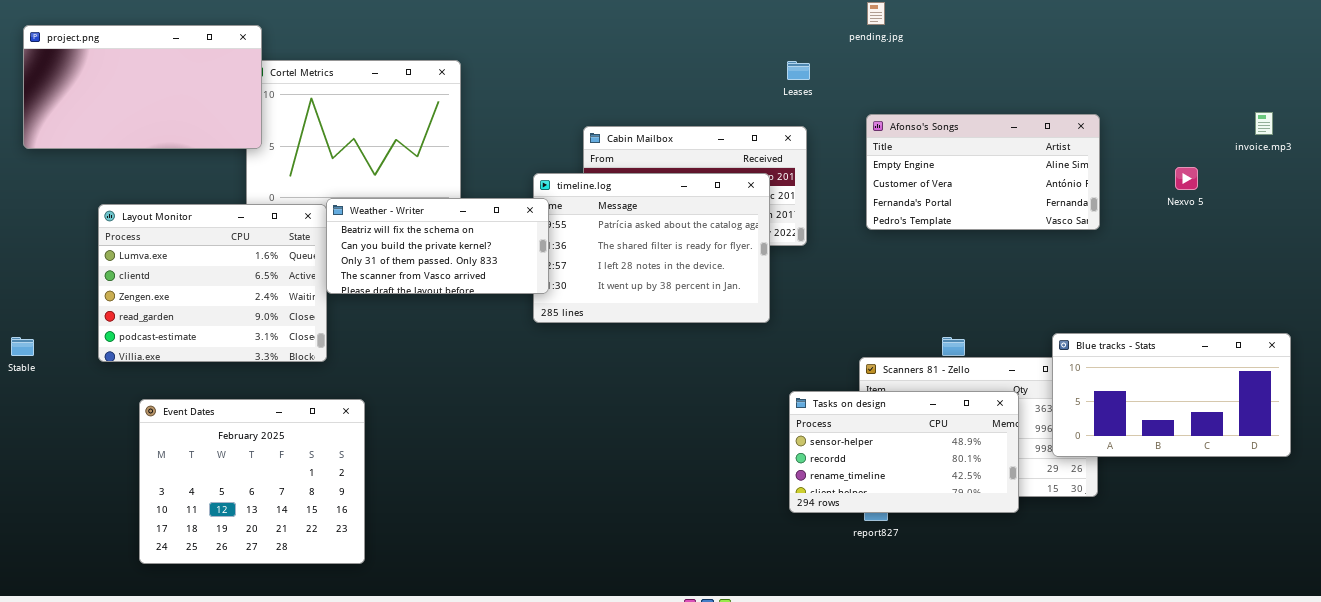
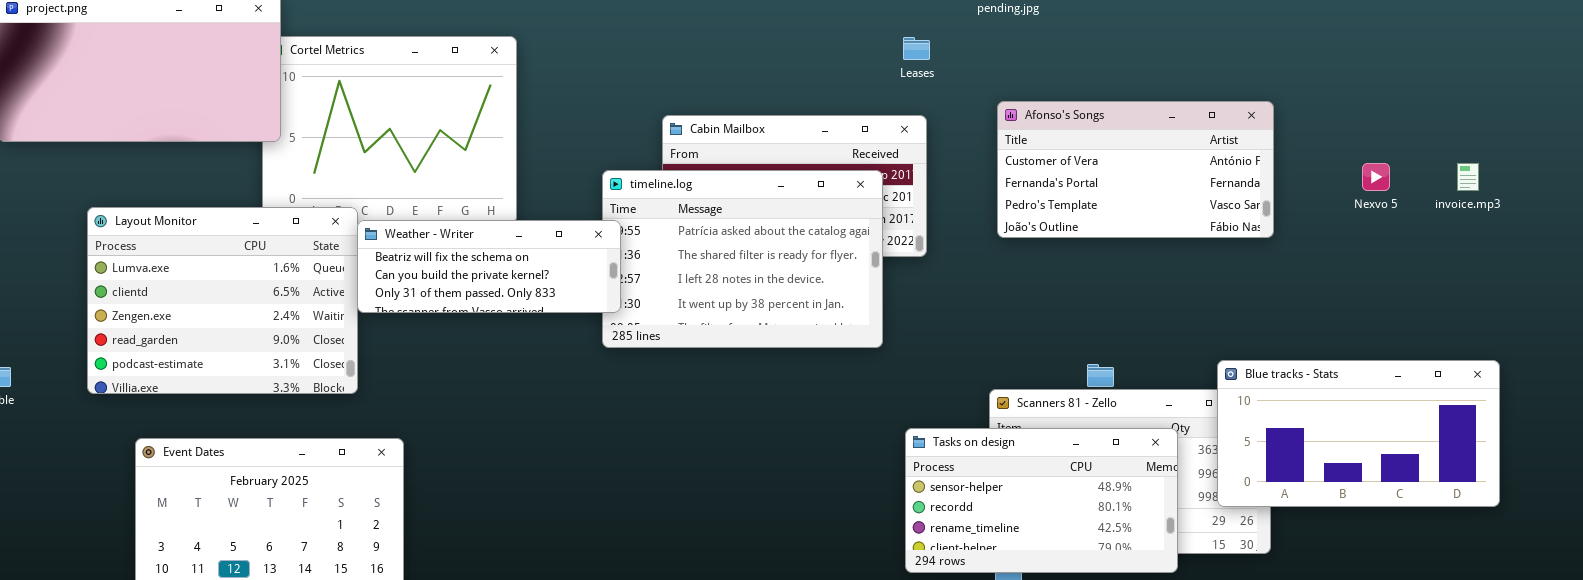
invoice.mp3: [1255,112,1273,135] -> [1457,163,1479,191], moved
Afonso's Songs: [866,114,1100,230] -> [997,101,1274,238], scrolled down 1 row
Weather - Writer: [326,198,549,294] -> [357,220,621,313], resized

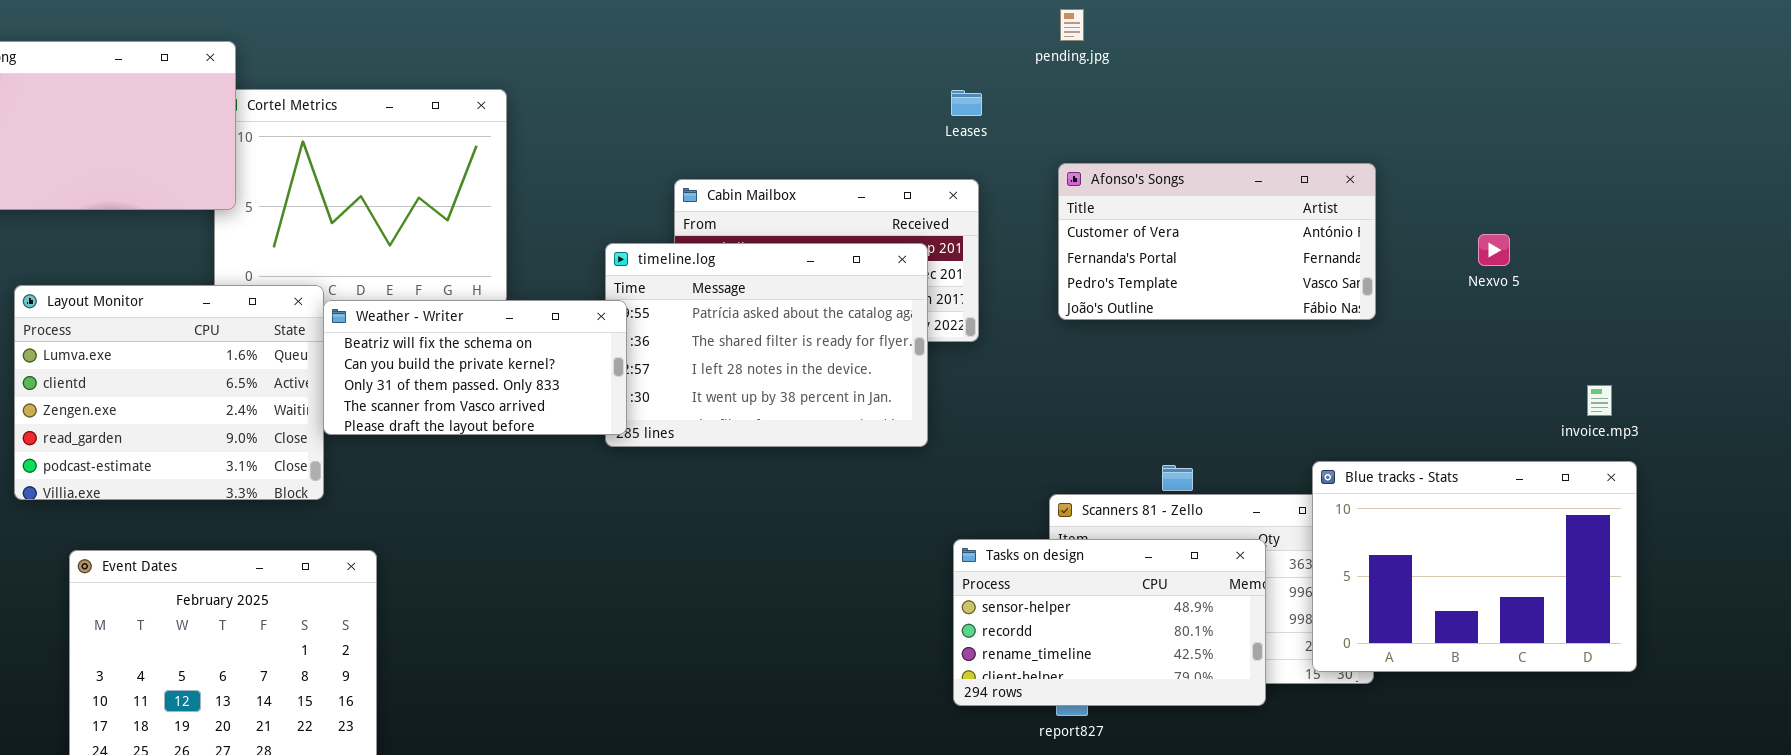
invoice.mp3: [1457,163,1479,191] -> [1587,385,1612,416], moved
Weather - Writer: [357,220,621,313] -> [323,300,627,435], resized
Blue tracks - Stats: [1217,360,1500,507] -> [1312,461,1637,672], resized

